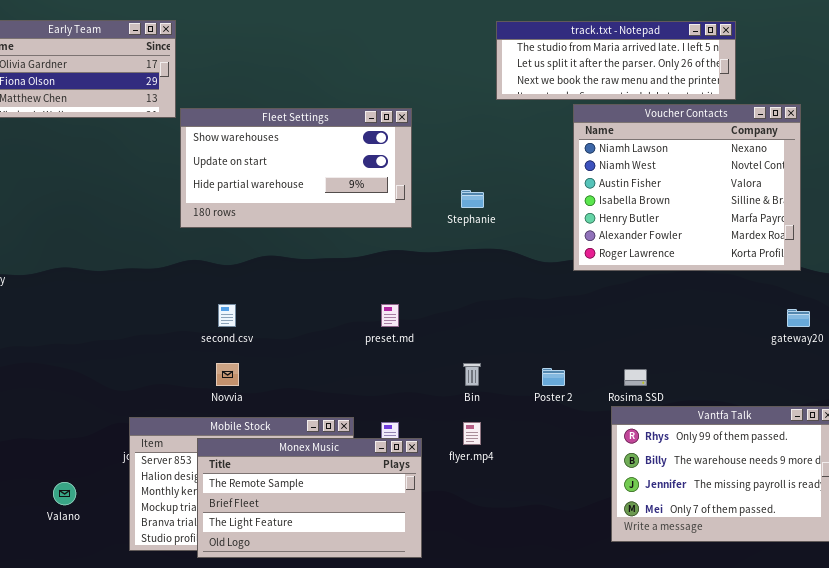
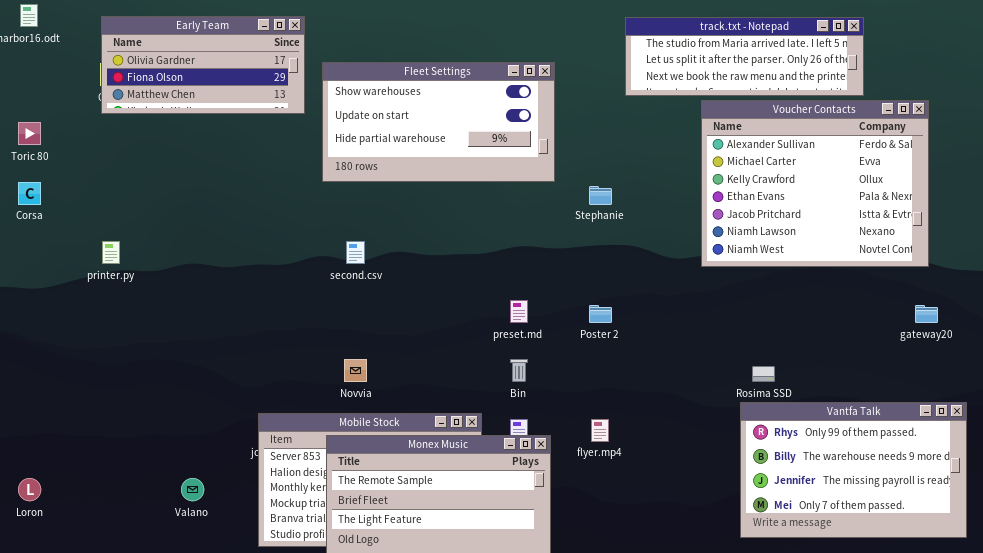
Voucher Contacts: [573,104,801,271] -> [701,100,929,267], scrolled up 5 rows
Fleet Settings: [180,108,412,228] -> [322,62,555,182], moved
second.csv: [218,304,236,327] -> [346,241,365,264], moved
Bin: [463,363,481,386] -> [510,359,528,382], moved
Poster 2: [542,368,565,386] -> [589,305,612,323], moved

